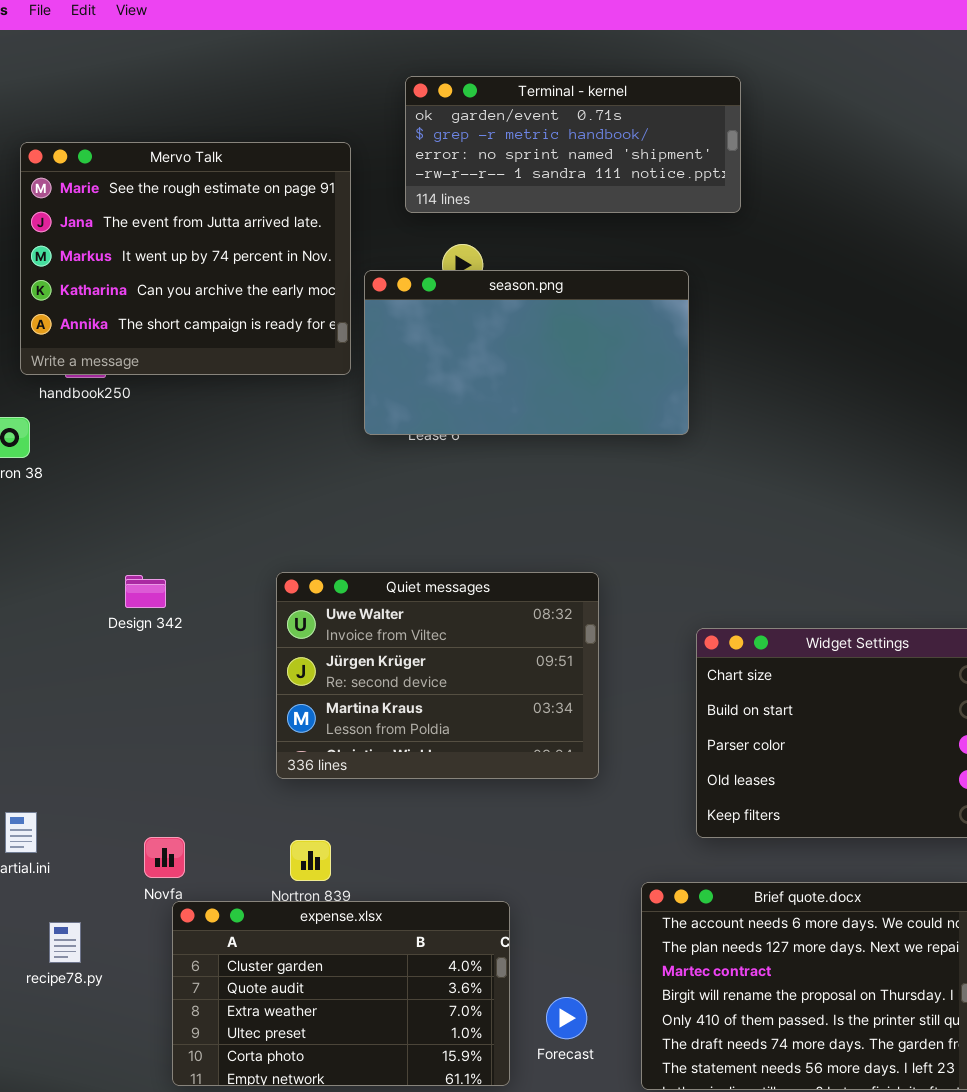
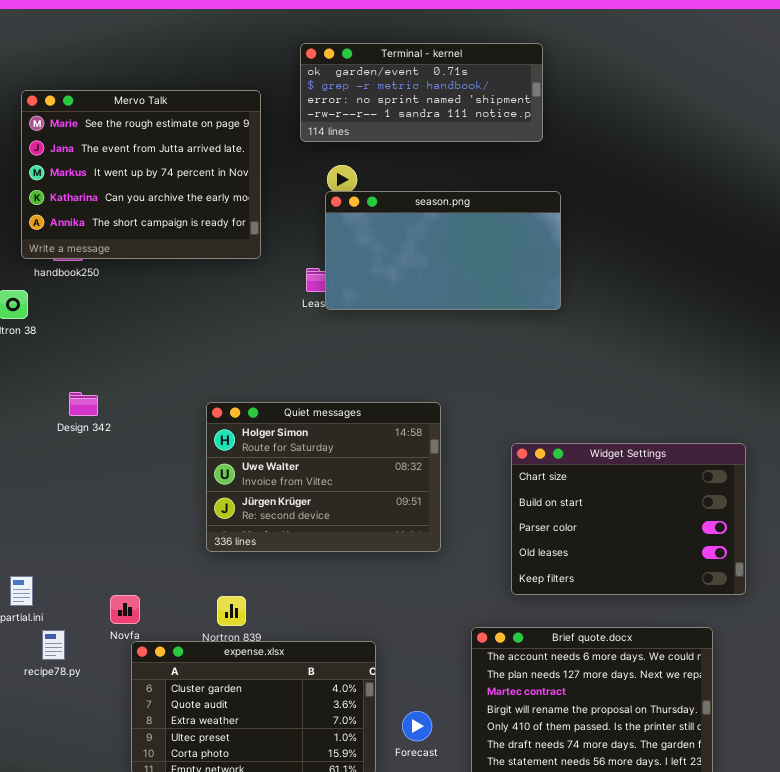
season.png: [364,270,689,435] -> [325,191,561,310], moved
Quiet messages: [276,572,599,779] -> [206,402,441,552], scrolled up 1 row
Design 342: [125,575,166,608] -> [69,392,98,416], moved
recipe78.py: [49,922,81,963] -> [42,630,65,660], moved

